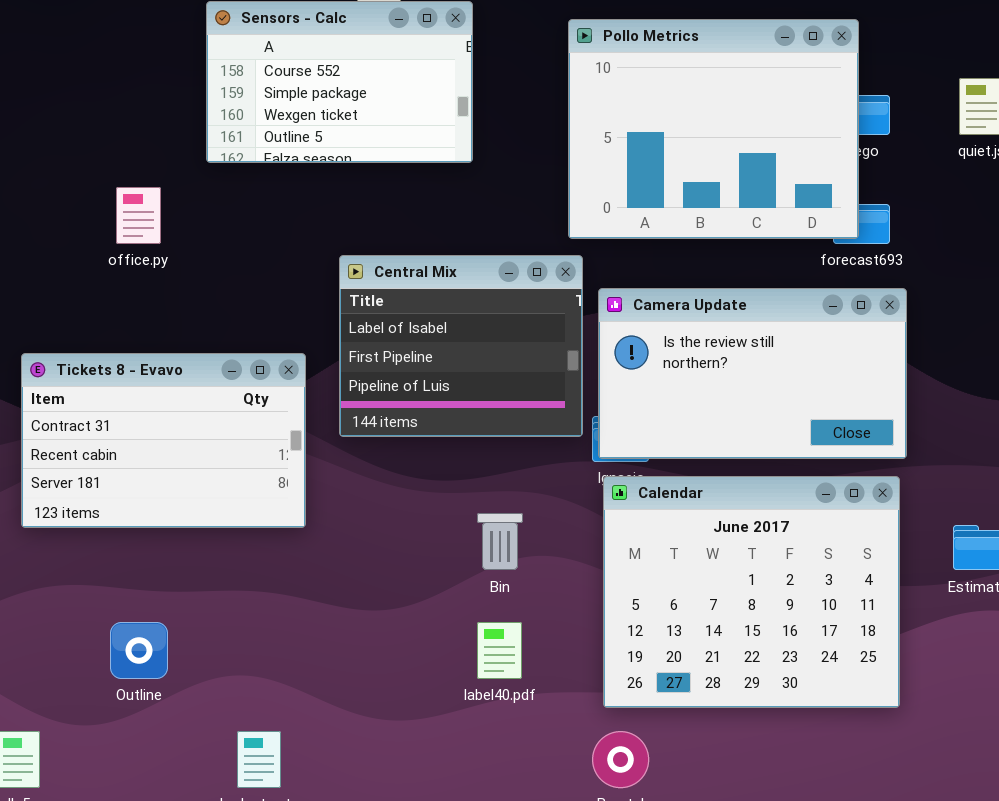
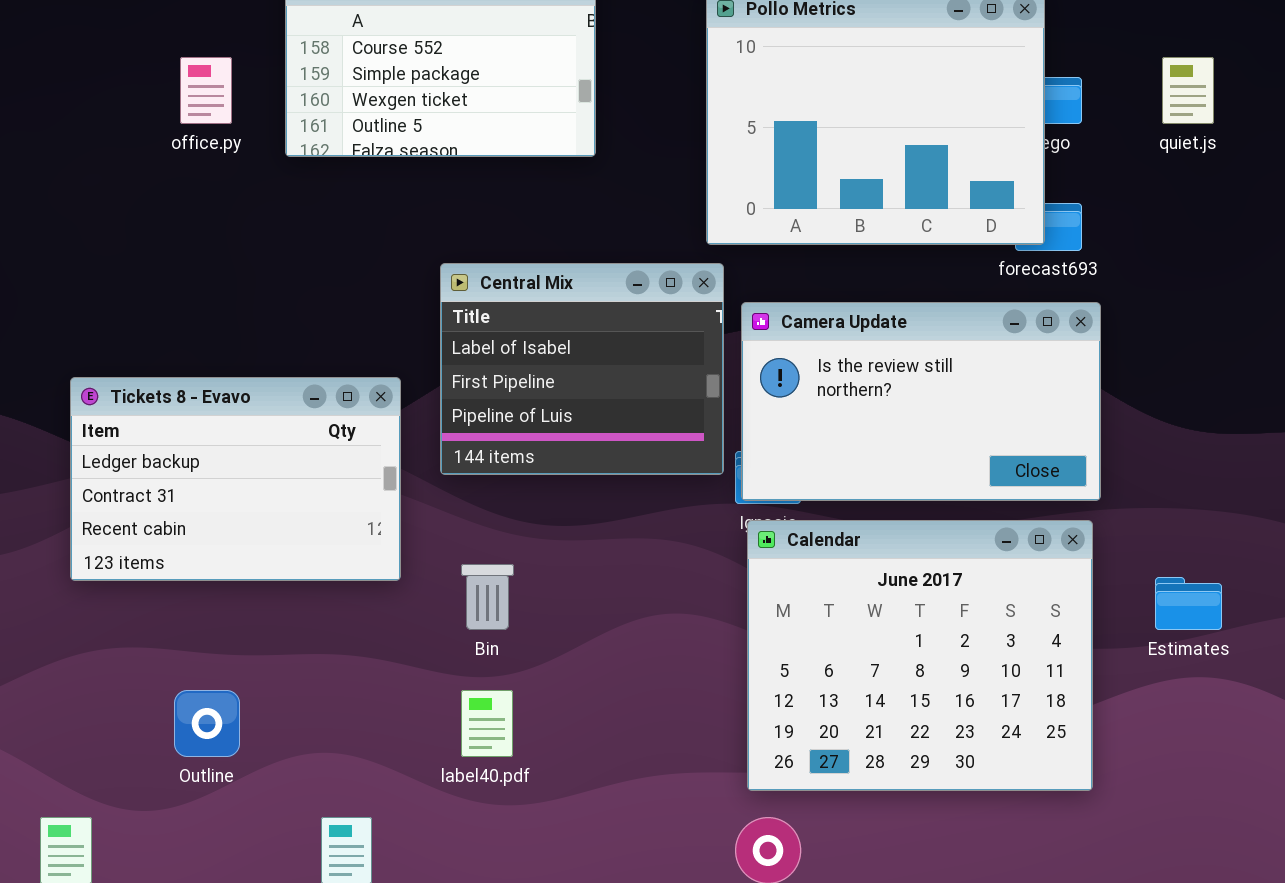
office.py: [116,187,161,244] -> [180,57,232,124], moved
Tickets 8 - Evavo: [21,353,306,528] -> [70,377,401,581], scrolled up 1 row
Bin: [477,513,523,570] -> [461,564,514,630], moved
label40.pdf: [477,622,522,679] -> [461,690,513,757], moved

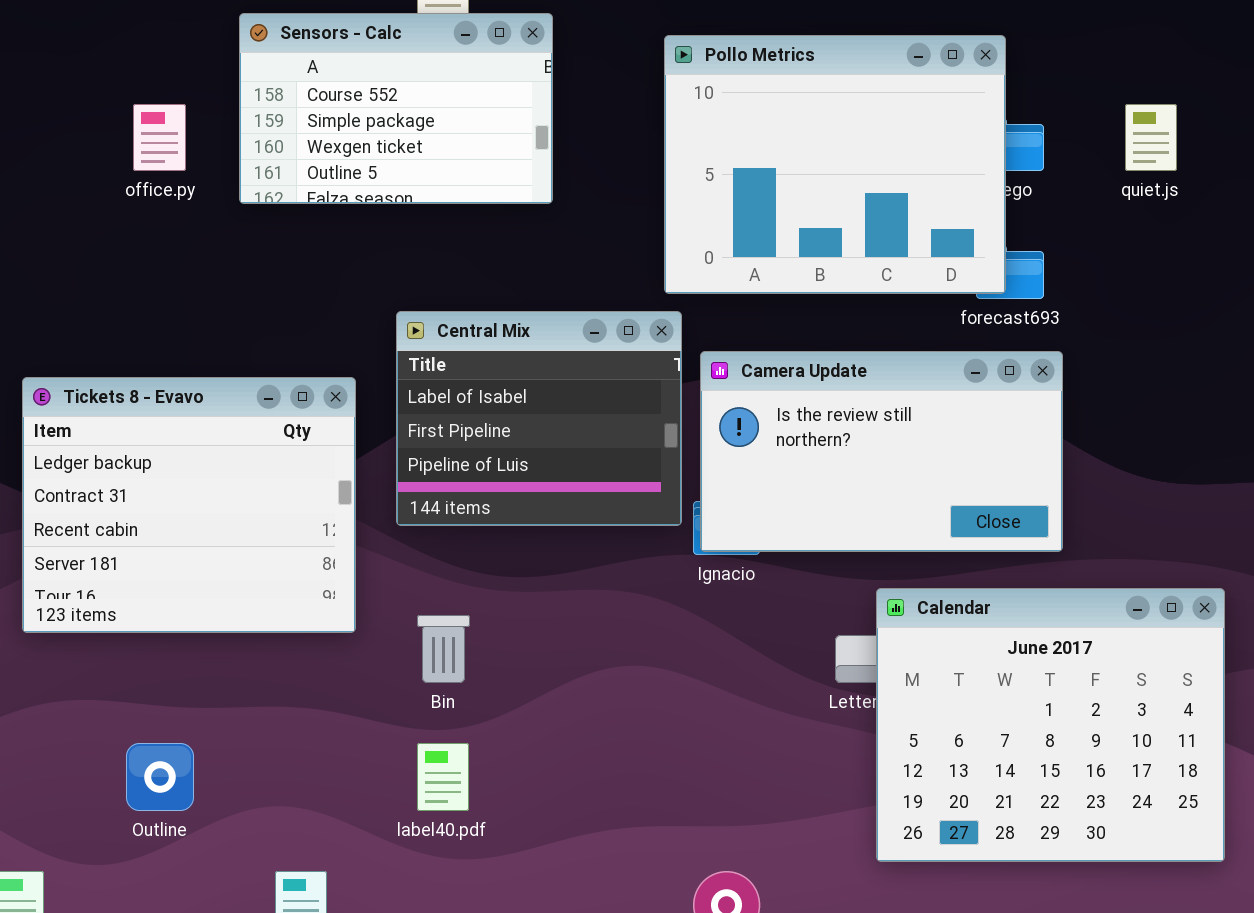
Tickets 8 - Evavo: [70,377,401,581] -> [22,377,356,633], resized
Calendar: [747,520,1093,791] -> [876,588,1225,862], moved

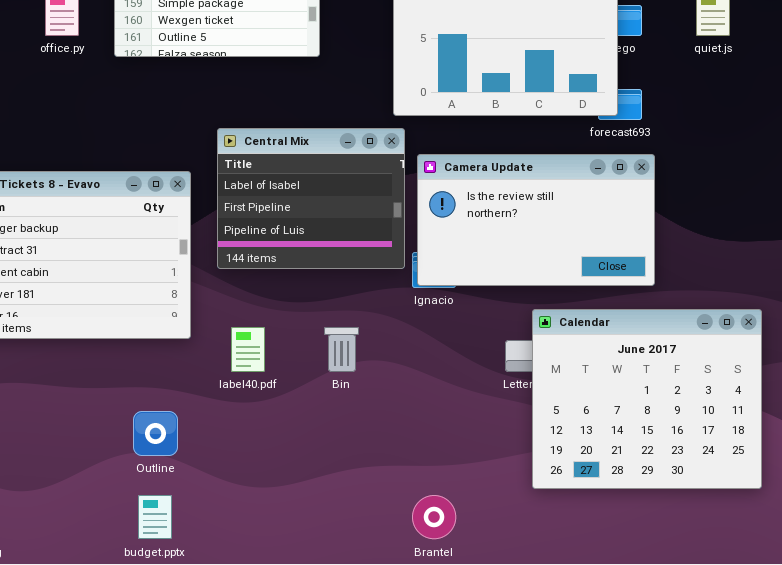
Bin: [417,615,470,683] -> [324,327,359,372], moved
Outline: [126,743,194,811] -> [133,411,178,456], moved
label40.pdf: [417,743,469,811] -> [231,327,265,372], moved

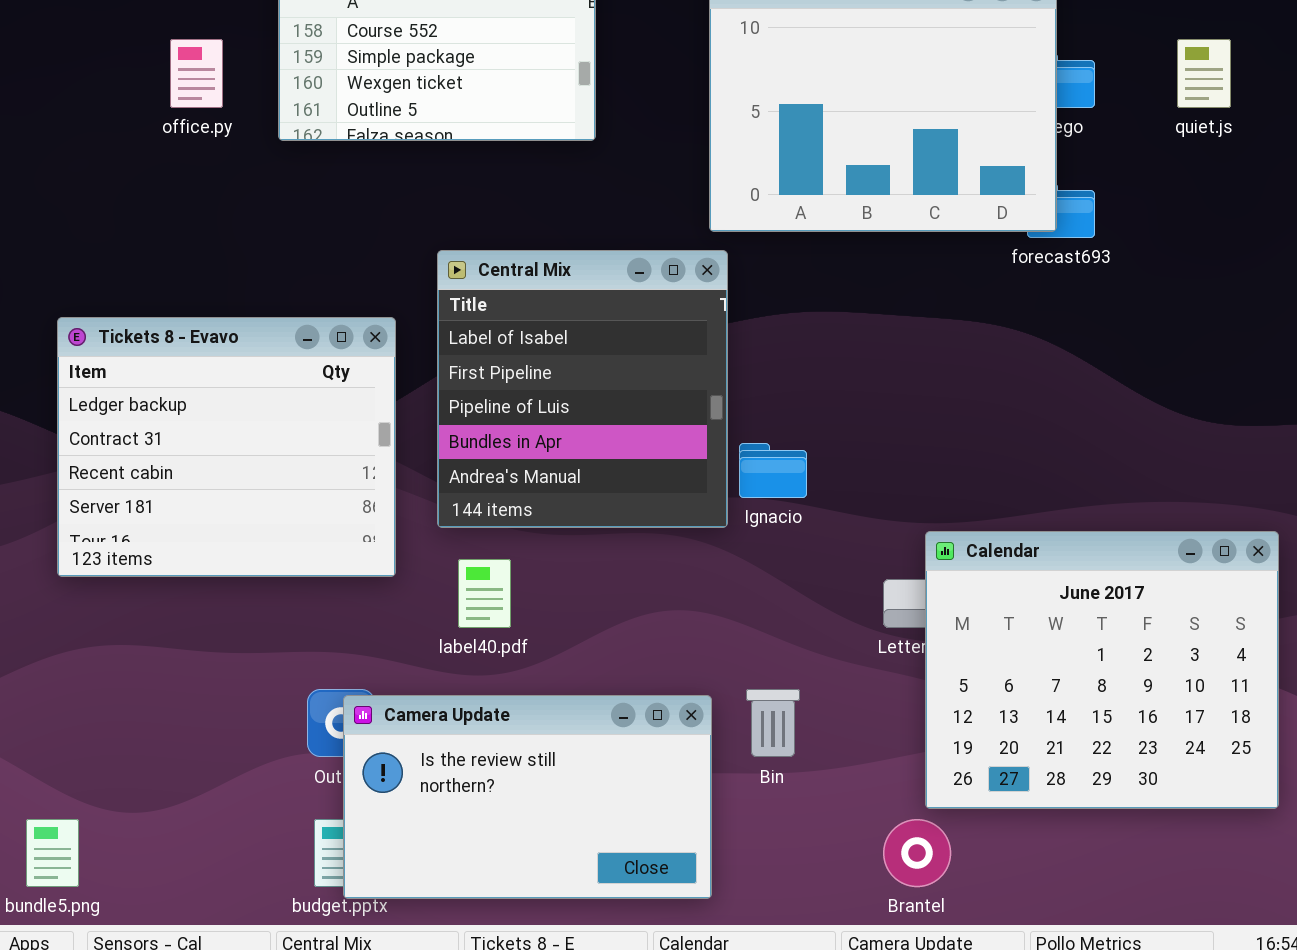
Central Mix: [217,128,405,269] -> [437,250,728,528], resized
Camera Update: [417,154,655,286] -> [343,695,712,899], moved
Bin: [324,327,359,372] -> [746,689,800,757], moved
Brantel: [412,495,456,539] -> [883,819,951,887], moved

